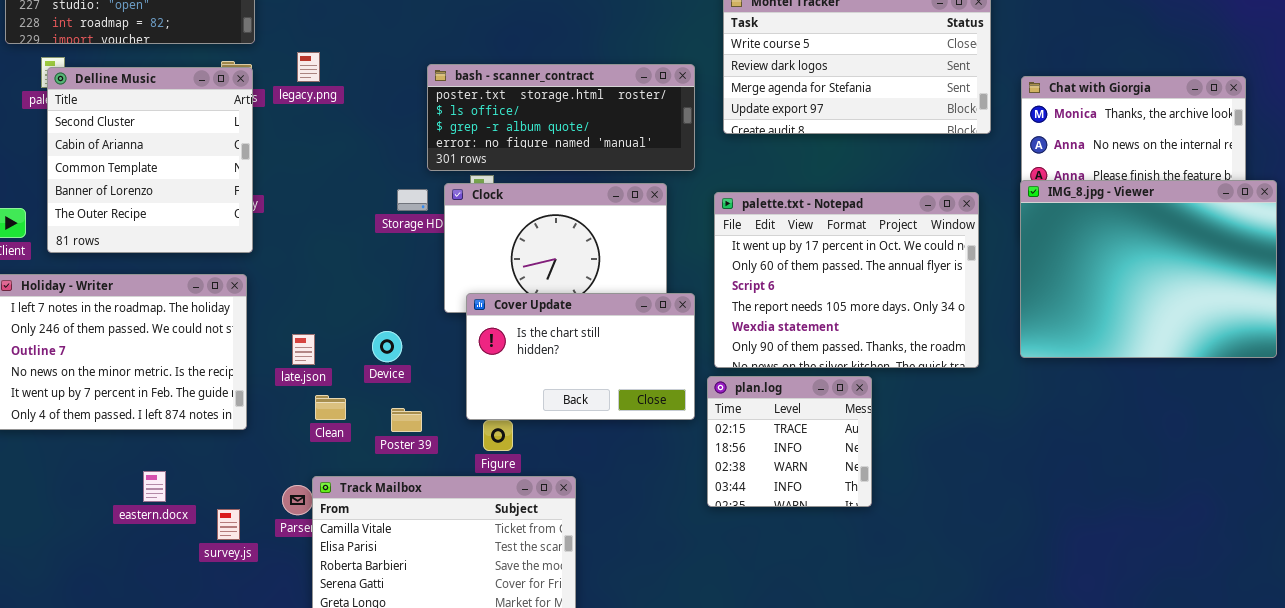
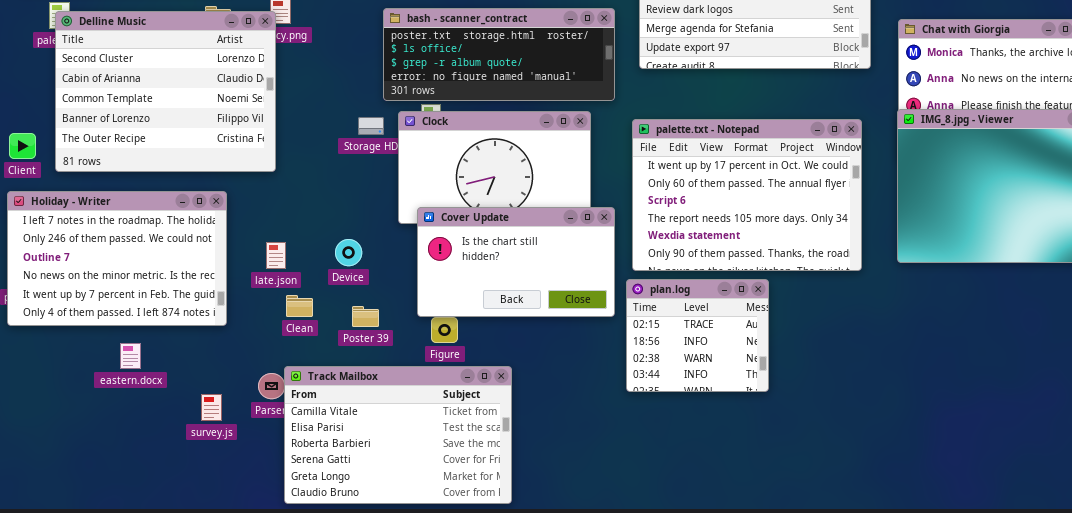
Delline Music: [47,67,253,253] -> [55,11,276,172], resized
eastern.docx: [143,471,166,502] -> [120,343,141,369], moved

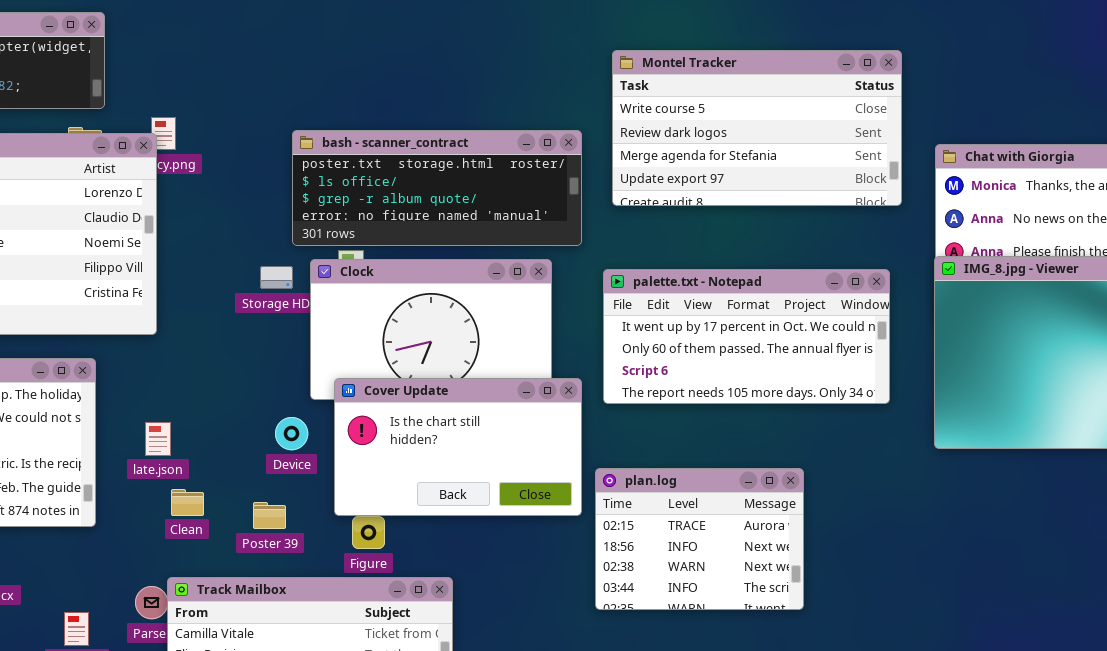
palette.txt - Notepad: [632,119,862,271] -> [603,269,890,404], resized
Device: [335,239,362,266] -> [275,417,308,450], moved
plan.log: [626,279,769,392] -> [595,468,804,610], resized

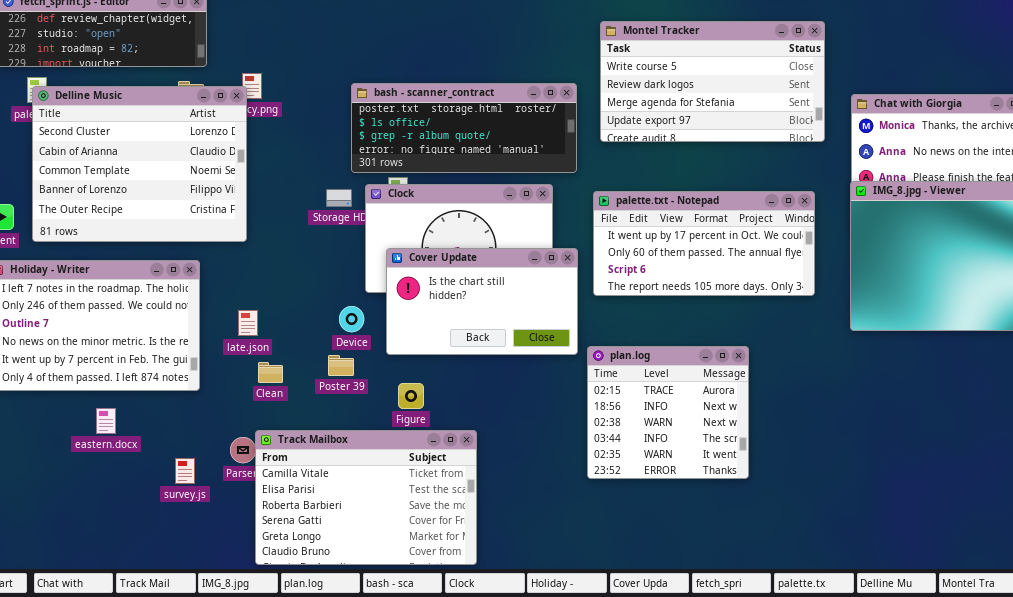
Cover Update: [334,378,582,516] -> [386,248,578,355], moved
plan.log: [595,468,804,610] -> [587,346,749,479], resized
Poster 39: [253,502,286,529] -> [328,355,354,376], moved

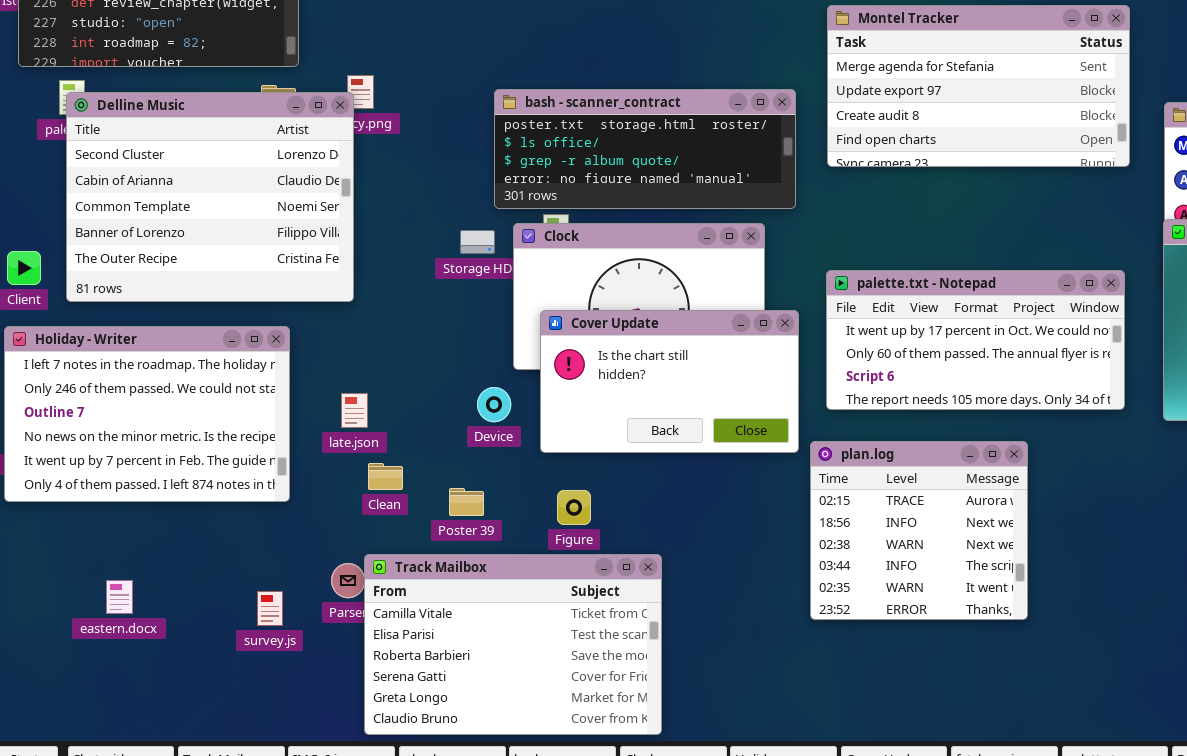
Montel Tracker: [600,21,825,142] -> [827,5,1130,167], scrolled down 2 rows
palette.txt - Notepad: [593,191,815,296] -> [826,270,1125,410], moved
Poster 39: [328,355,354,376] -> [449,488,484,516], moved
eastern.docx: [96,408,116,434] -> [106,580,133,614], moved

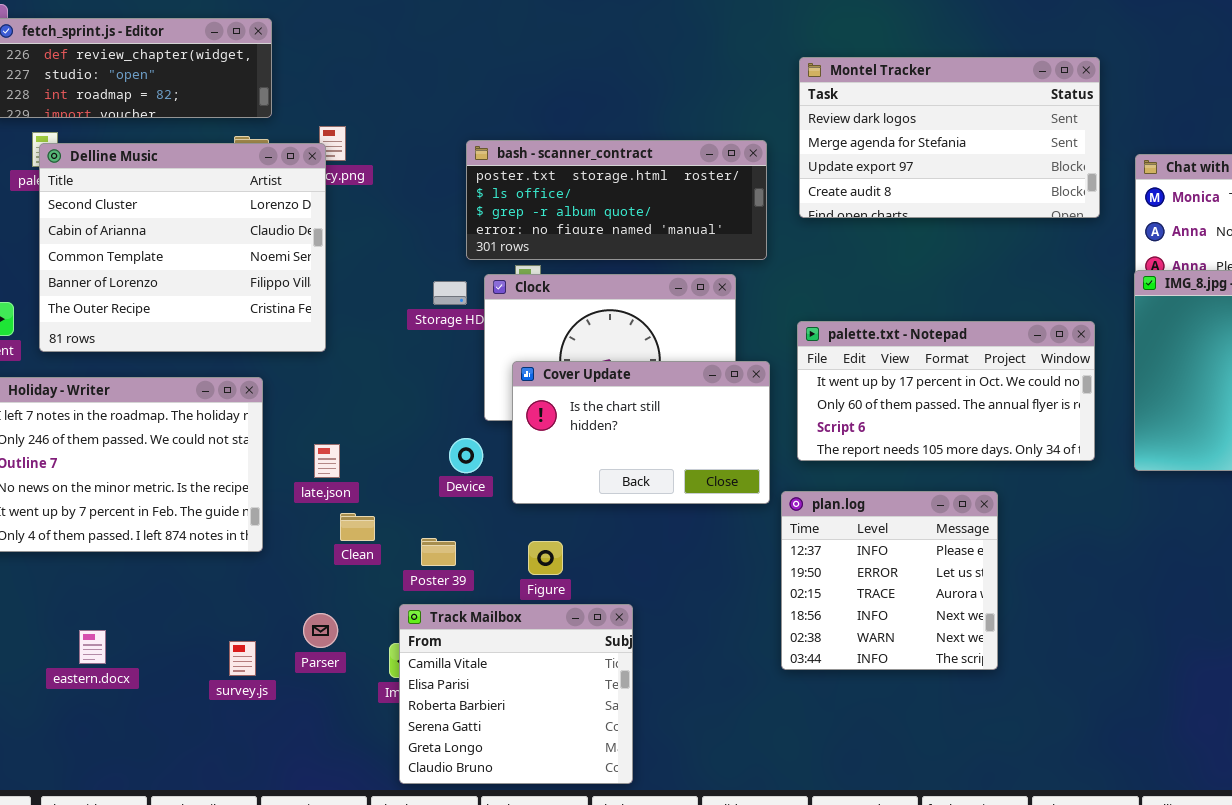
Montel Tracker: [827,5,1130,167] -> [799,57,1100,218], scrolled up 1 row
plan.log: [810,441,1028,620] -> [781,491,998,670], scrolled up 2 rows
Track Mailbox: [364,554,662,735] -> [399,604,633,784], resized

